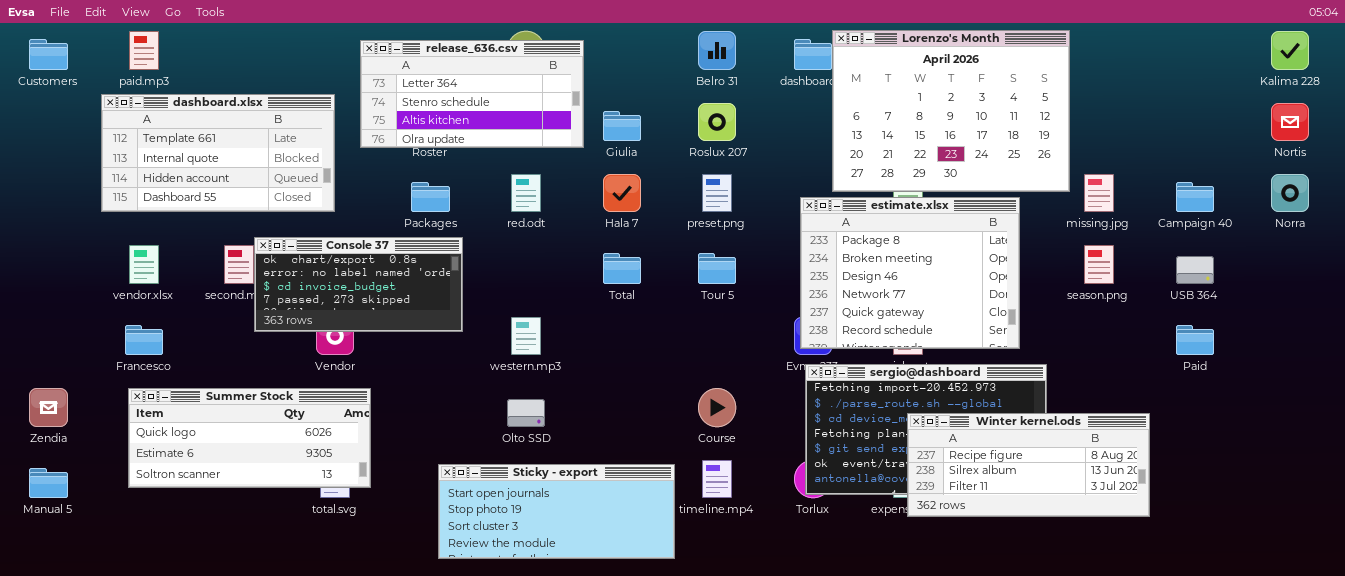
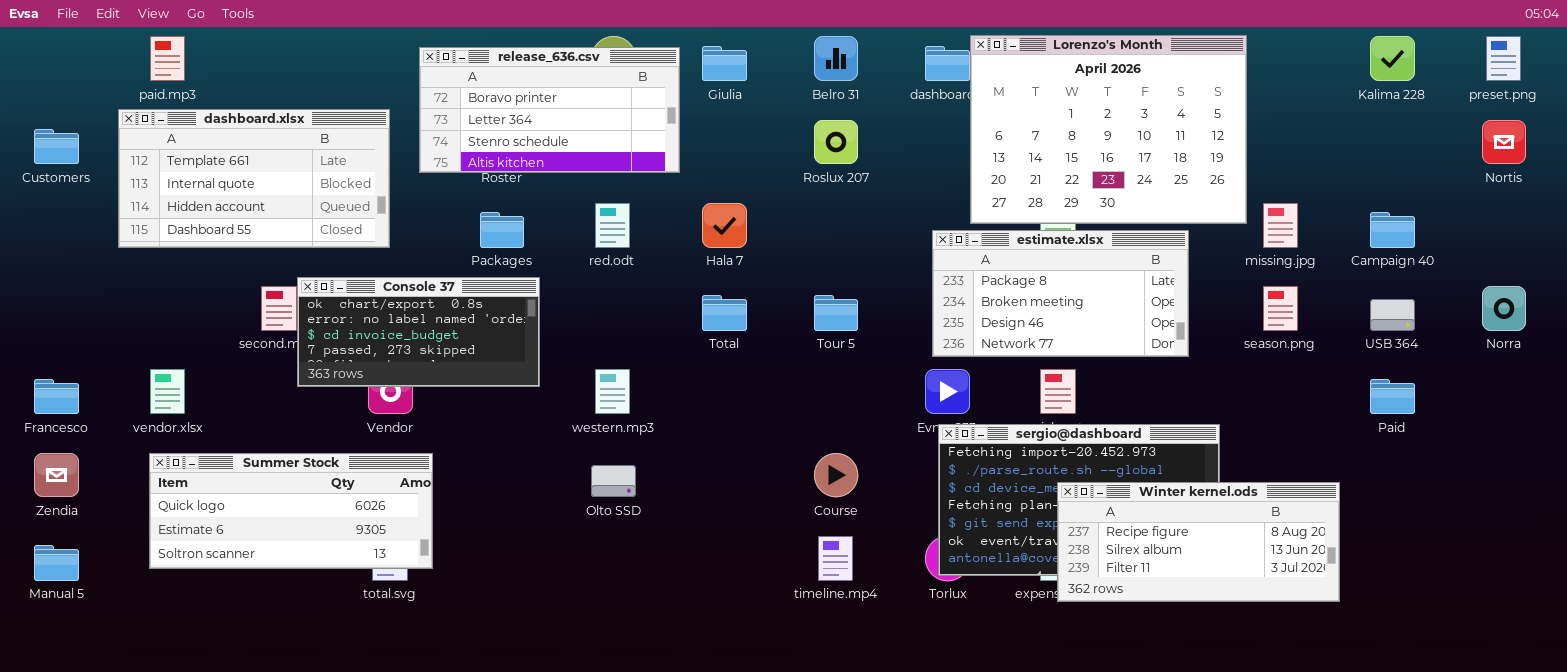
Kalima 228: [1271,31,1309,70] -> [1370,36,1415,81], moved
Customers: [29,39,68,70] -> [34,129,79,164], moved
release_636.csv: [360,40,584,148] -> [419,47,680,173], scrolled up 1 row
Giulia: [603,111,641,141] -> [702,46,747,81], moved
preset.png: [702,174,732,212] -> [1486,36,1521,81], moved
Norra: [1271,174,1309,212] -> [1482,286,1526,331], moved
estimate.xlsx: [800,197,1020,349] -> [932,230,1189,357], resized
vendor.xlsx: [129,245,159,284] -> [150,369,185,414], moved
Francesco: [125,325,163,355] -> [34,379,79,414], moved
Sticky - export: [438,464,675,559] -> none, closed

